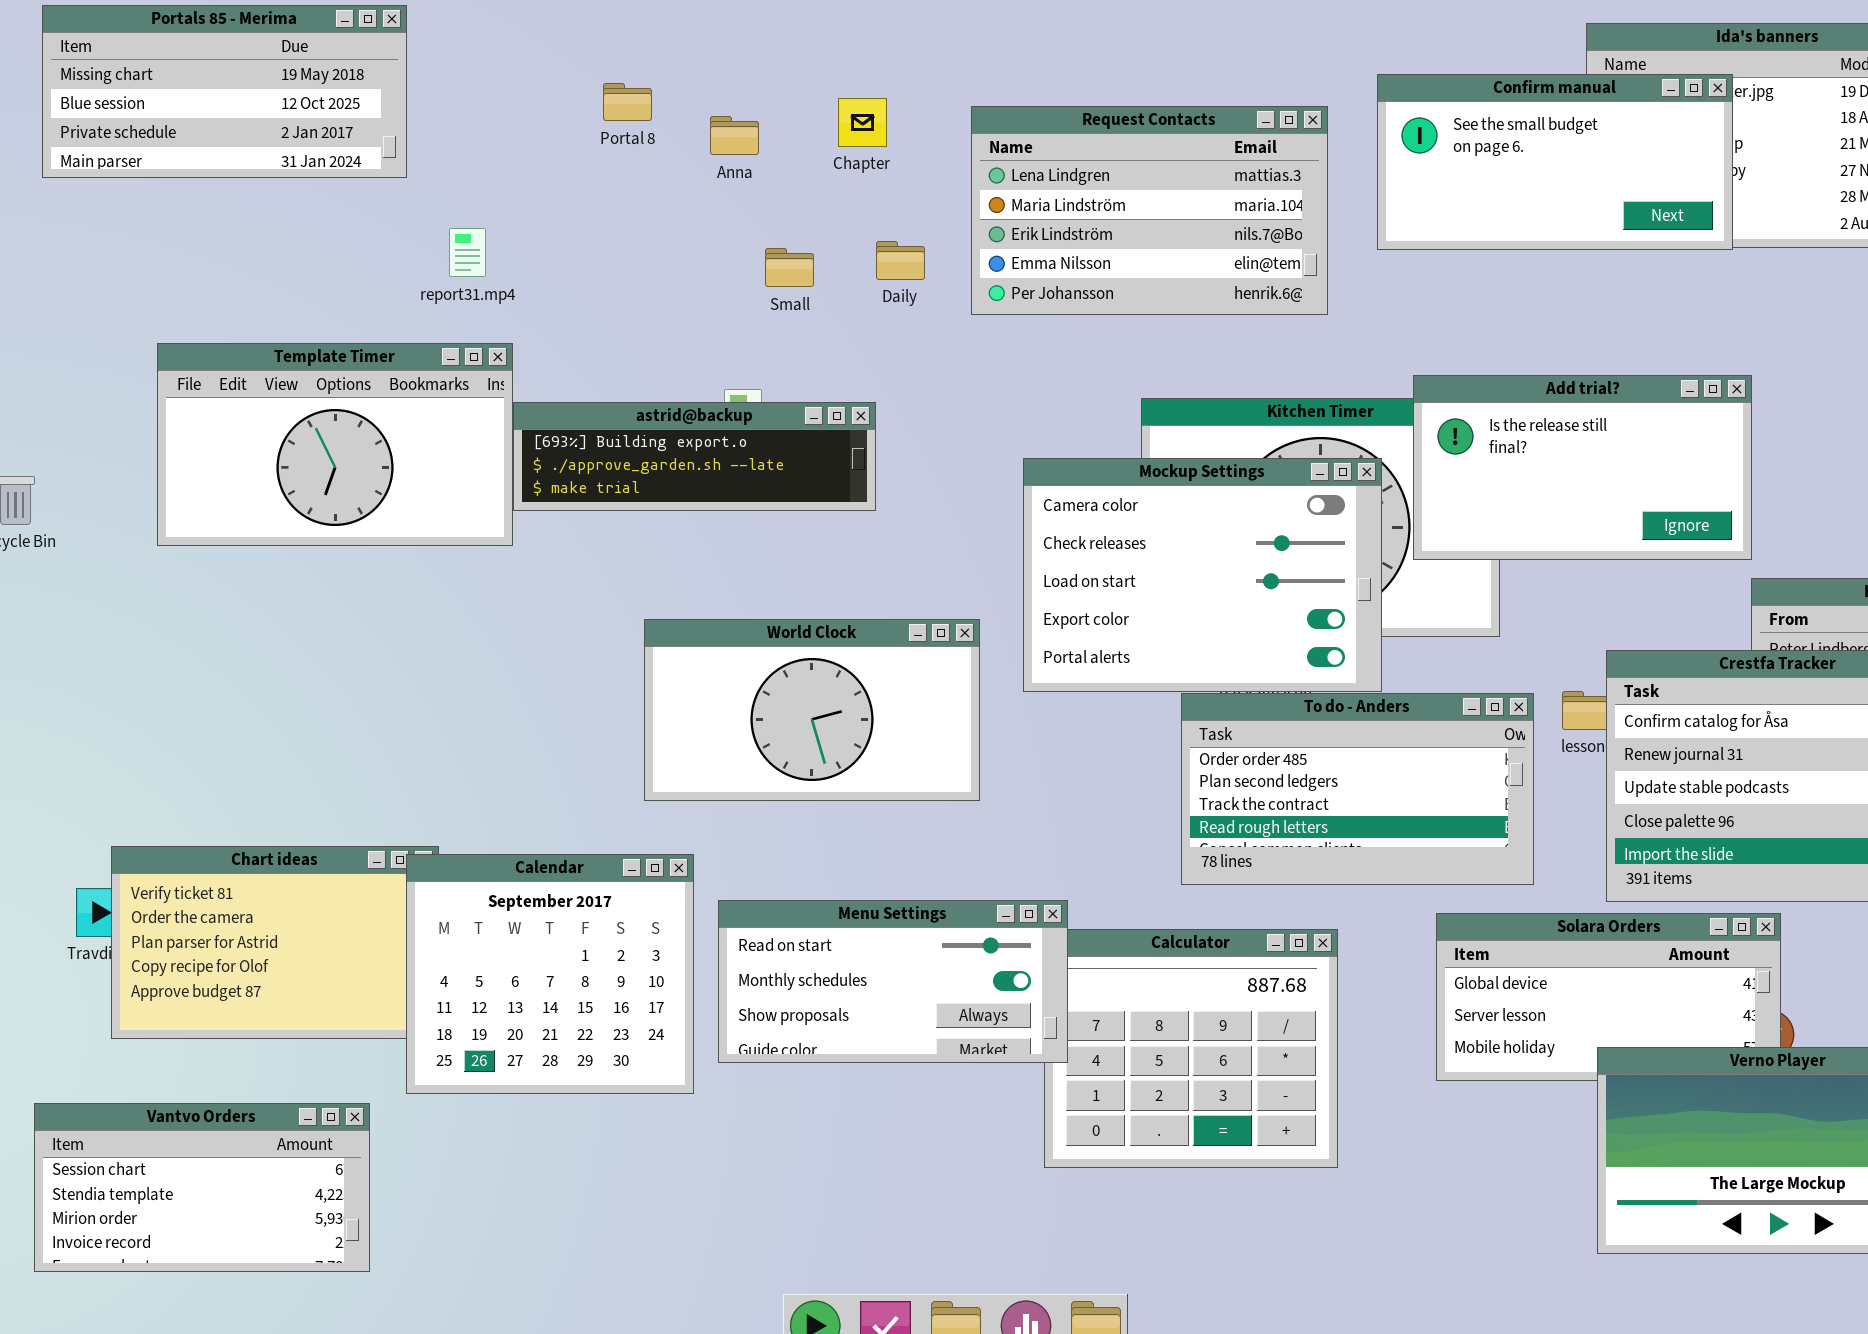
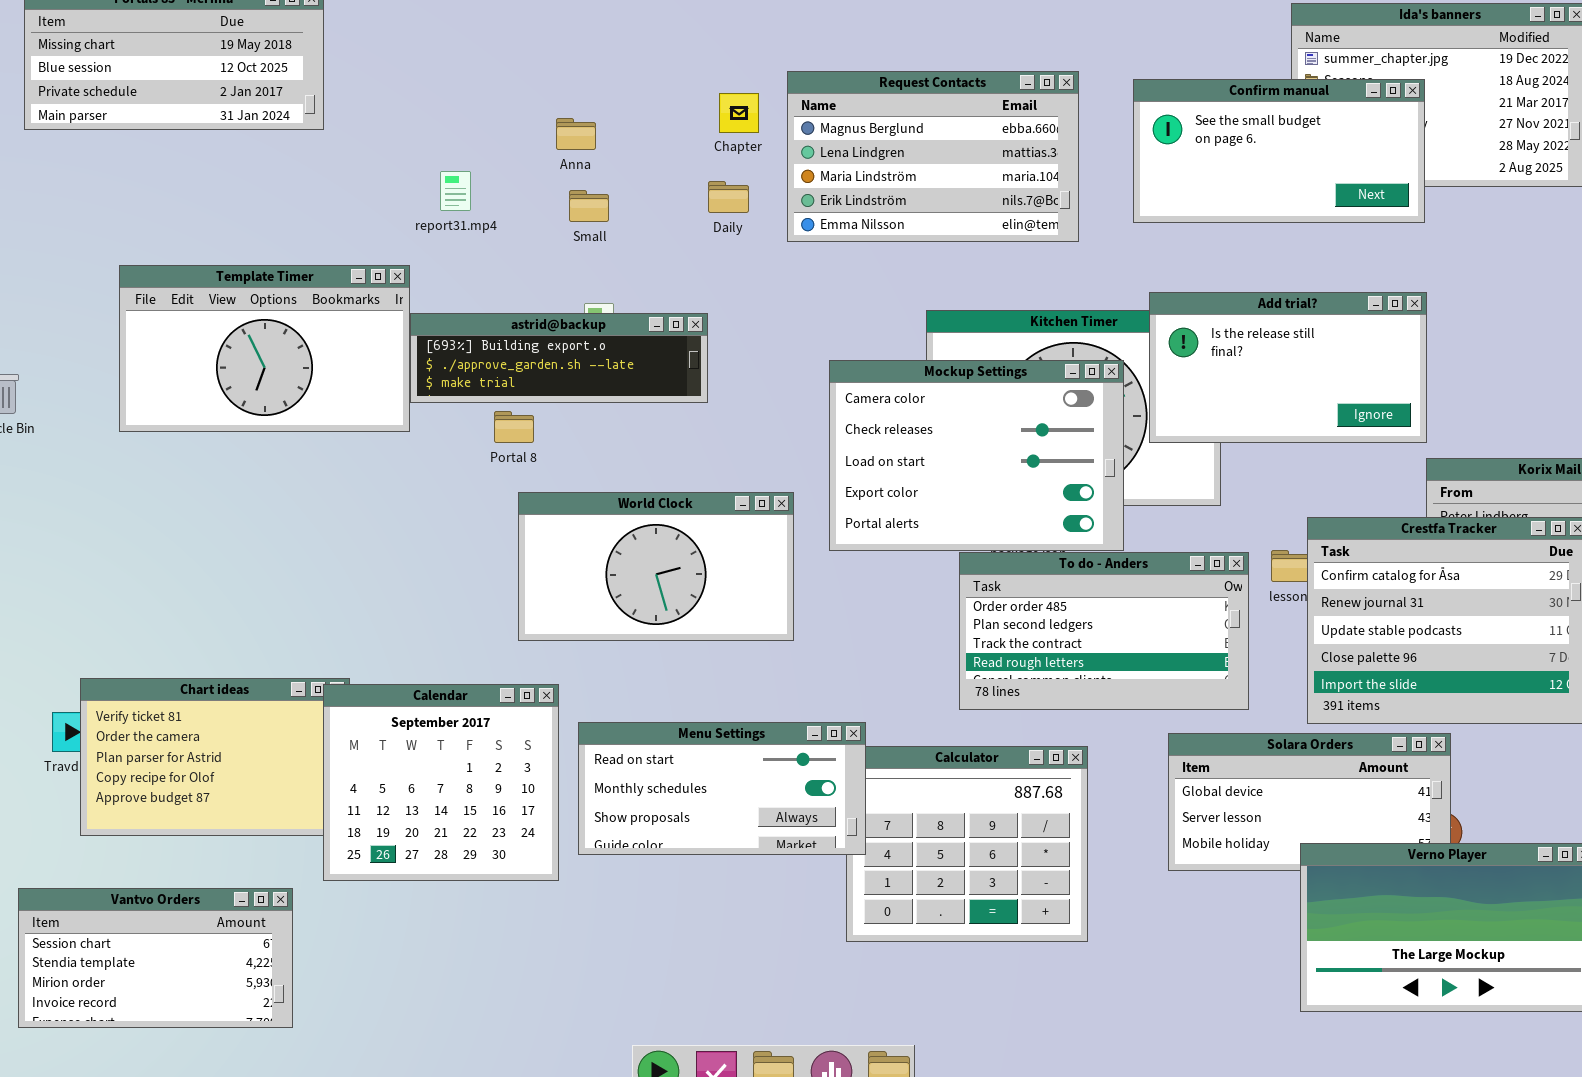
Confirm manual: [1377,74,1733,250] -> [1133,79,1425,223], moved
Portal 8: [603,83,652,121] -> [494,411,534,443], moved
Chapter: [838,98,887,147] -> [719,93,759,133], moved
Request Contacts: [971,106,1328,315] -> [787,71,1079,242], scrolled up 1 row
Anna: [710,116,759,155] -> [556,118,596,150], moved
report31.mp4: [449,228,486,277] -> [440,171,471,211], moved
Small: [765,248,814,287] -> [569,190,609,222], moved

